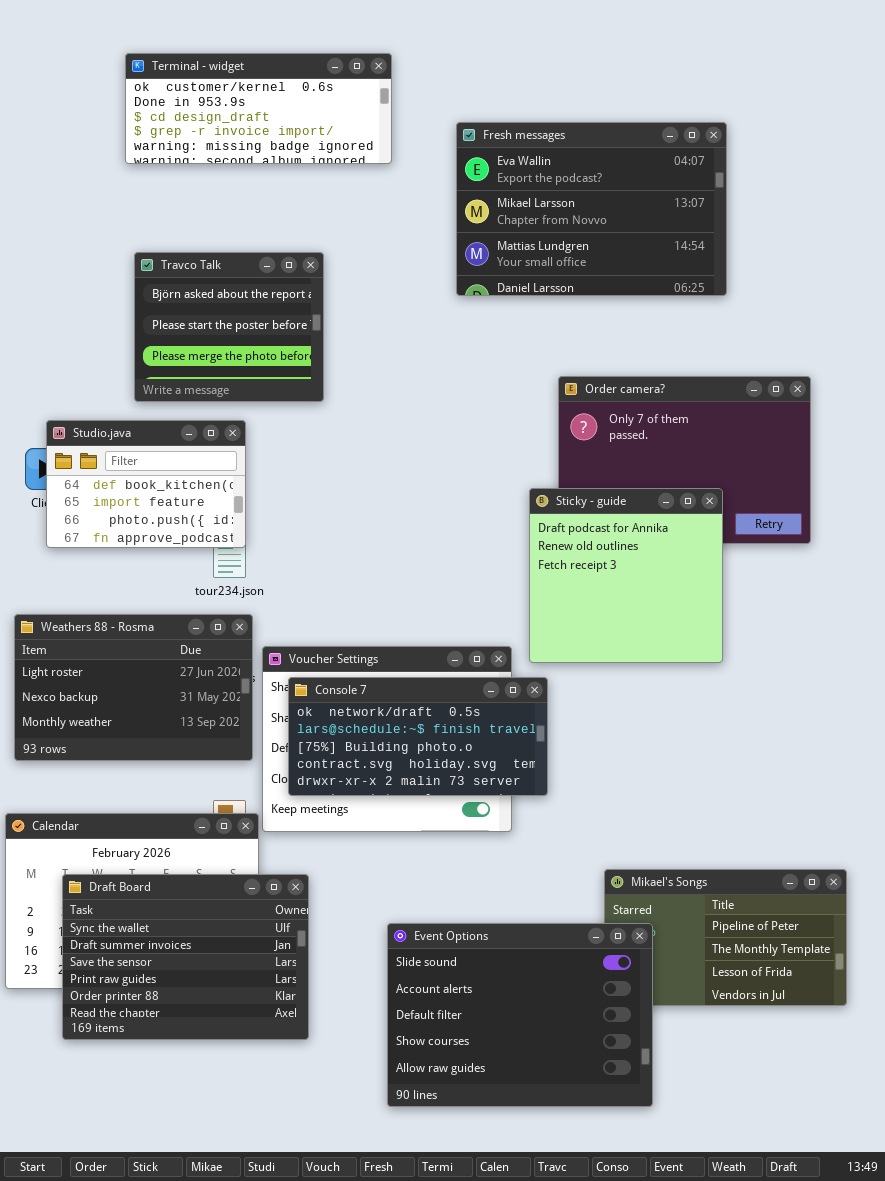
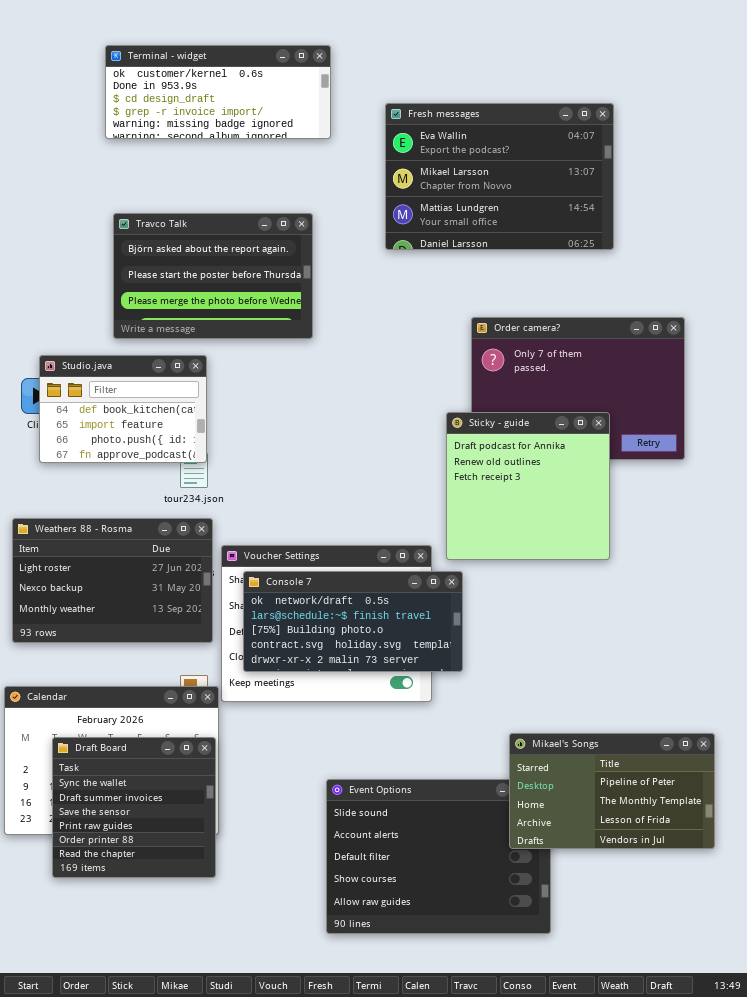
Travco Talk: [134,252,324,402] -> [113,213,313,339], resized
Mikael's Songs: [604,869,847,1006] -> [509,733,715,849], raised
Draft Board: [62,874,309,1040] -> [52,737,216,878], resized

